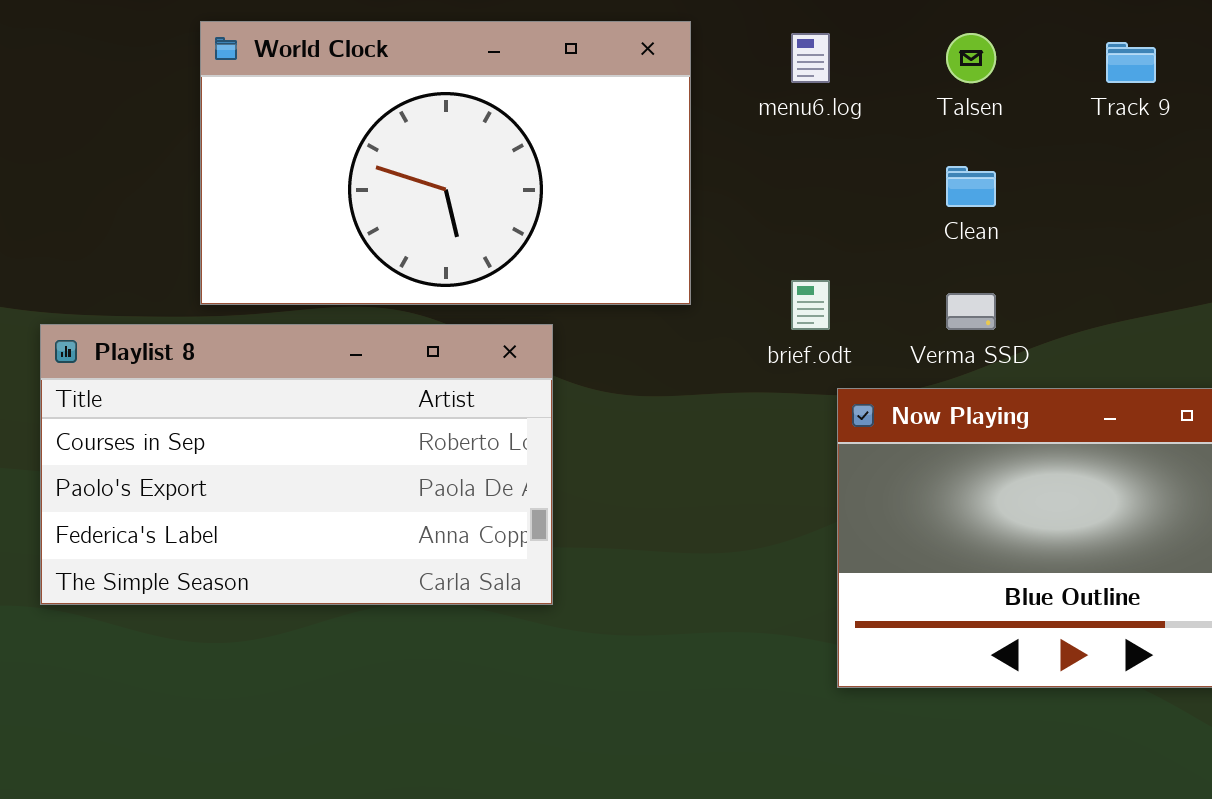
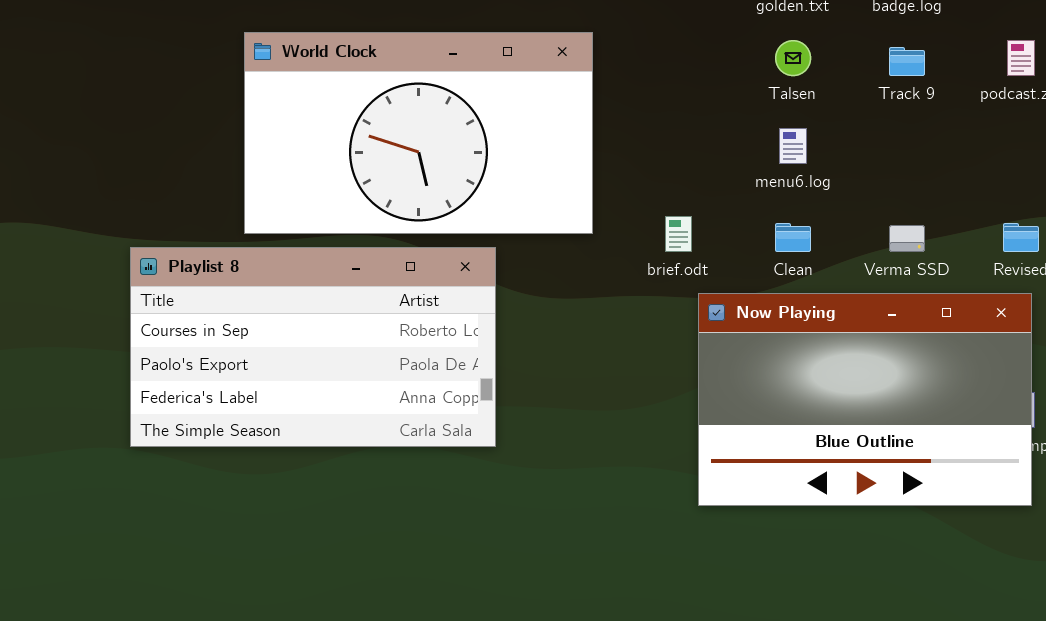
menu6.log: [791,33,830,83] -> [779,128,807,164], moved
Clean: [946,166,996,207] -> [775,223,811,252], moved
Verma SSD: [946,293,996,330] -> [889,225,925,252], moved

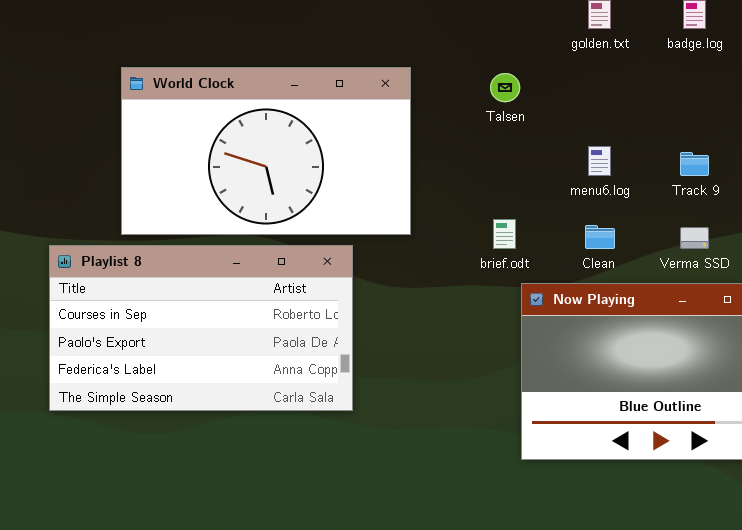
World Clock: [244,32,593,234] -> [121,67,411,235], moved
Talsen: [775,40,811,76] -> [490,73,520,102], moved
Track 9: [889,47,925,76] -> [680,152,709,176], moved

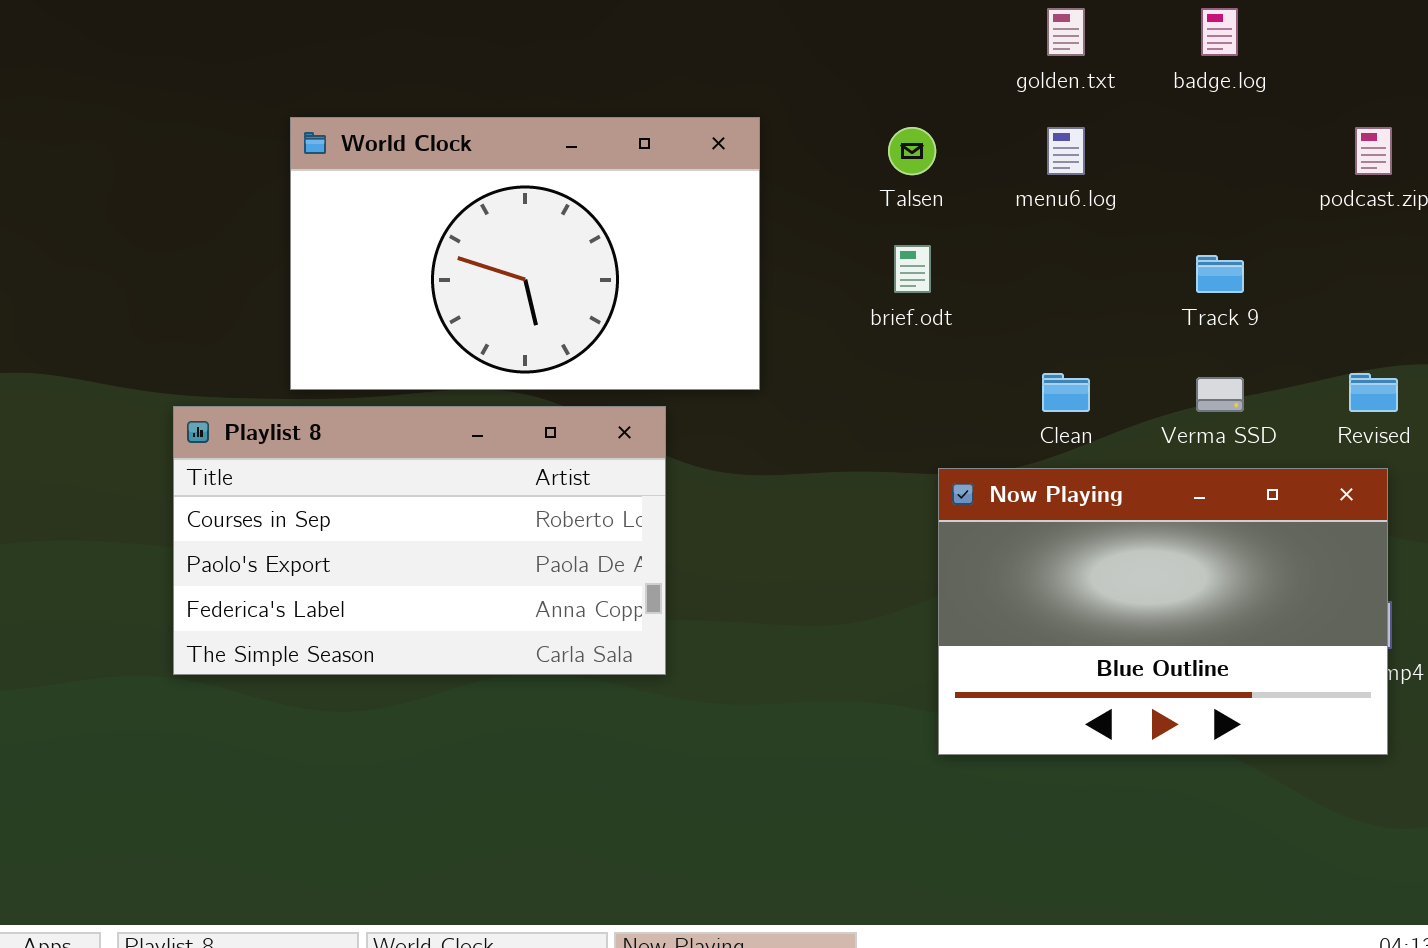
menu6.log: [588,146,611,176] -> [1047,127,1085,175], moved
brief.odt: [493,219,516,249] -> [894,245,931,293], moved

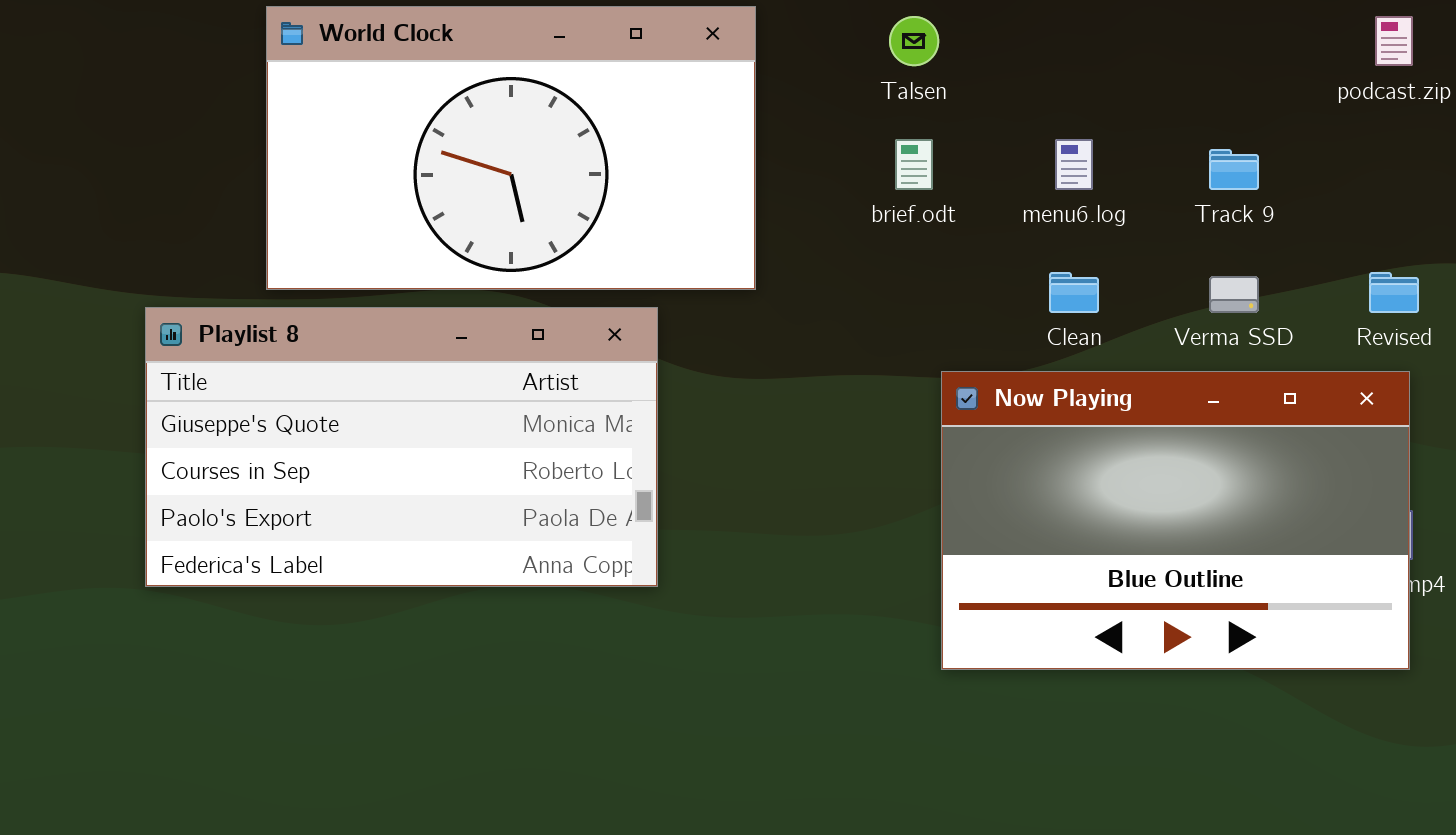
menu6.log: [1047,127,1085,175] -> [1055,139,1093,190], moved
Playlist 8: [173,406,666,675] -> [145,307,658,587], scrolled up 1 row

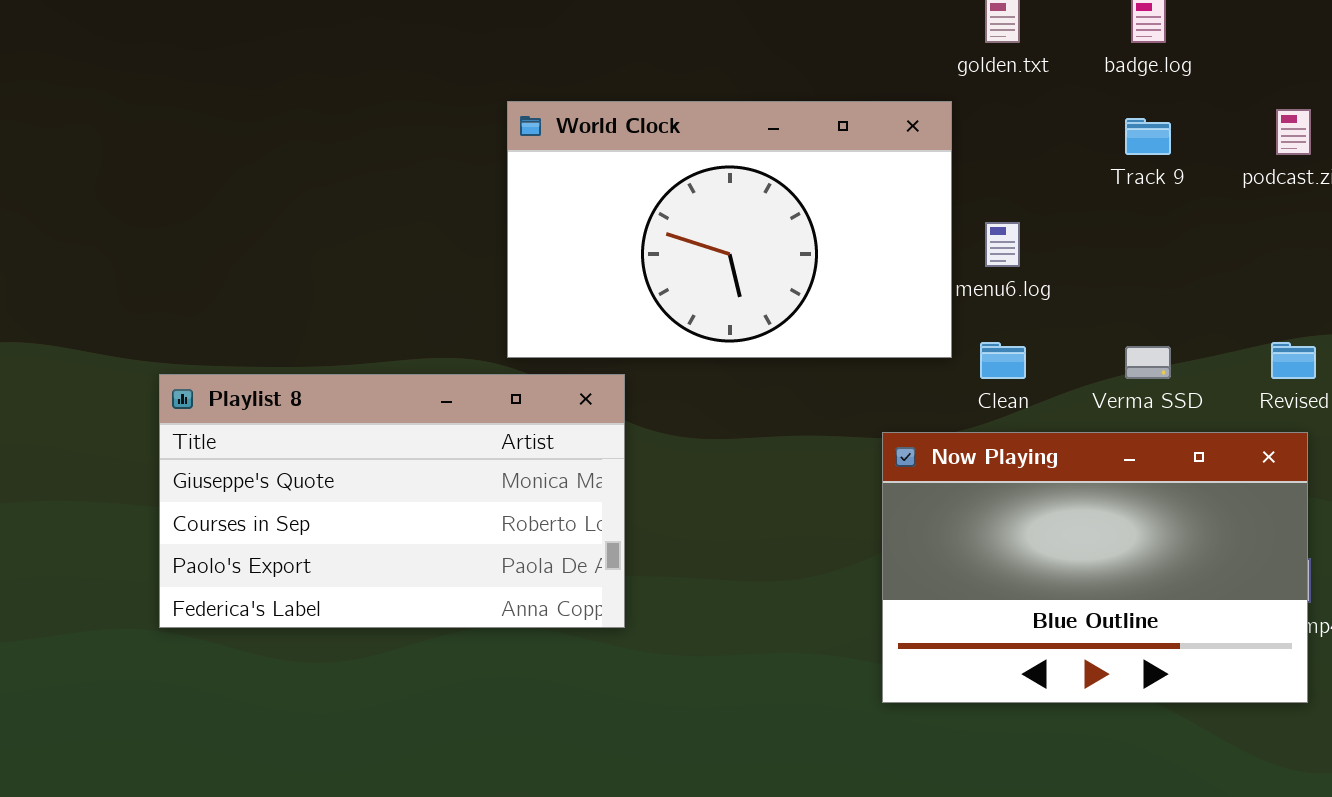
World Clock: [266,6,756,290] -> [507,101,952,358], moved
Track 9: [1209,149,1259,190] -> [1125,118,1171,155], moved

